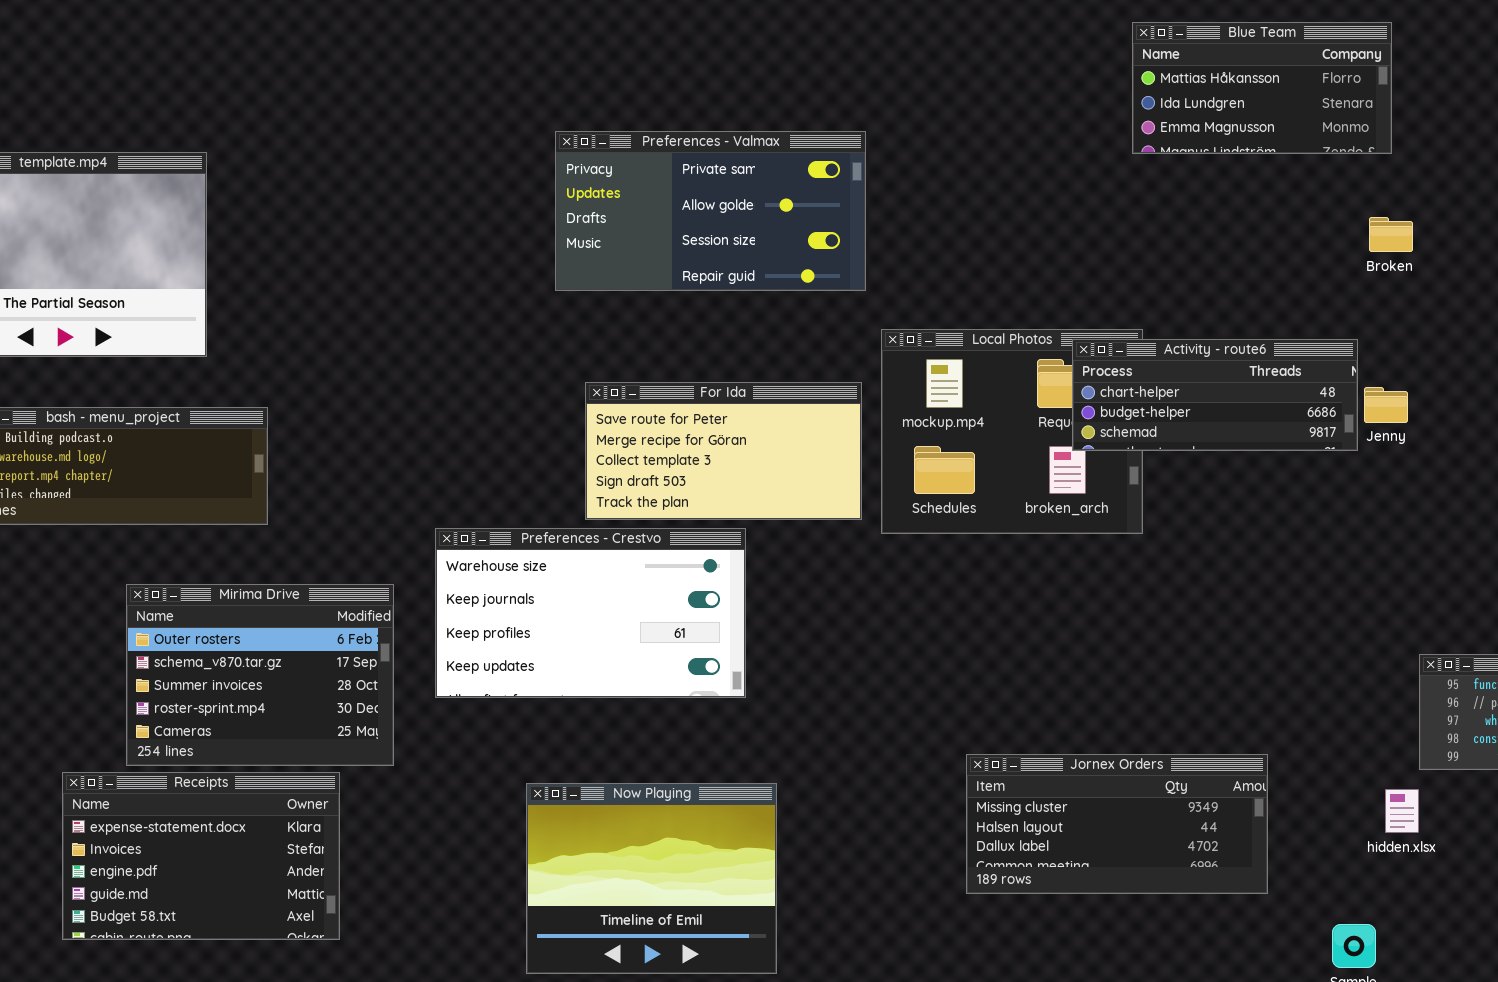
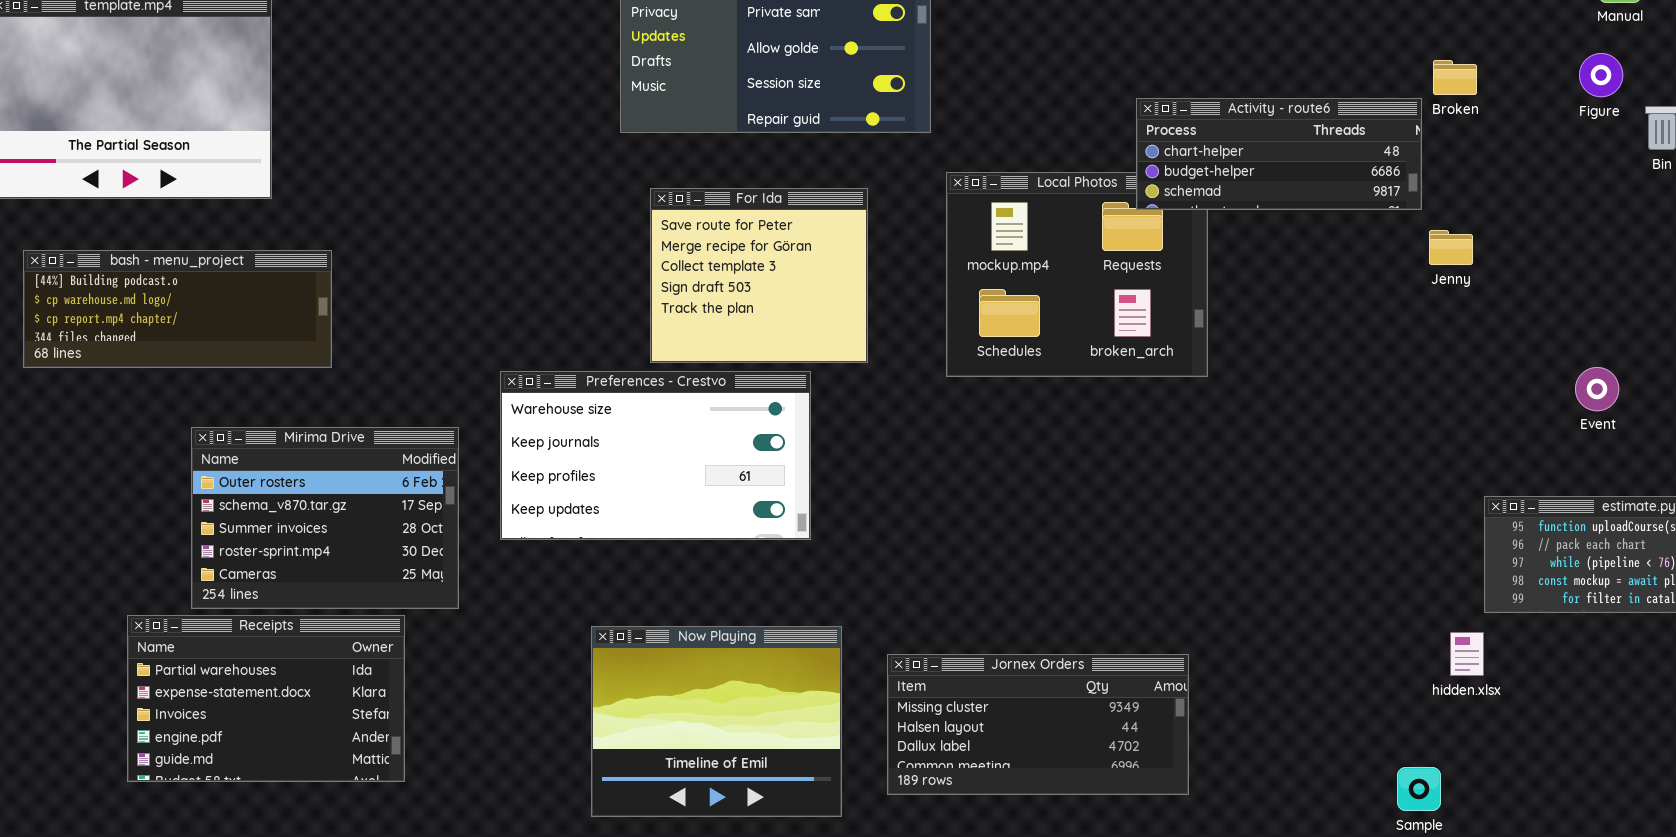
Activity - route6: [1072,339,1358,451] -> [1136,98,1422,210], moved
For Ida: [585,382,862,520] -> [650,188,868,363], resized
Jornex Orders: [966,754,1268,894] -> [887,654,1189,795], moved
Receipts: [62,772,340,940] -> [127,615,405,782], scrolled up 1 row

